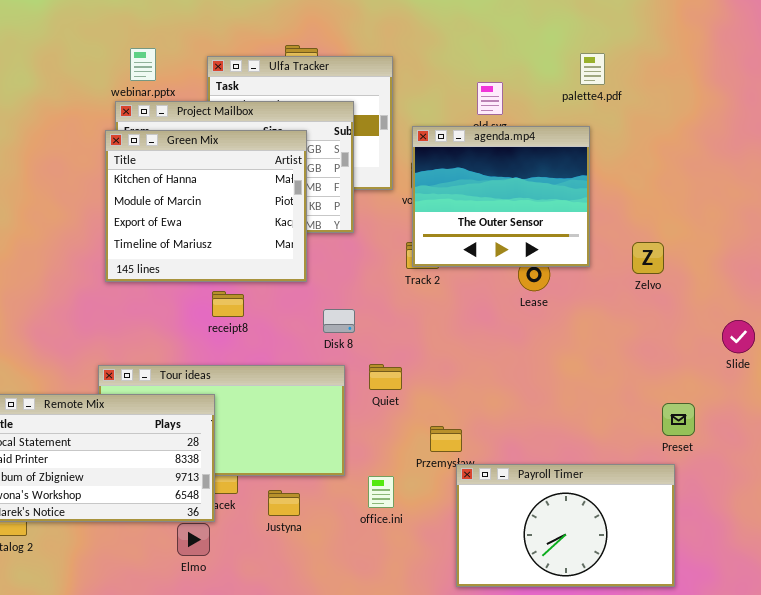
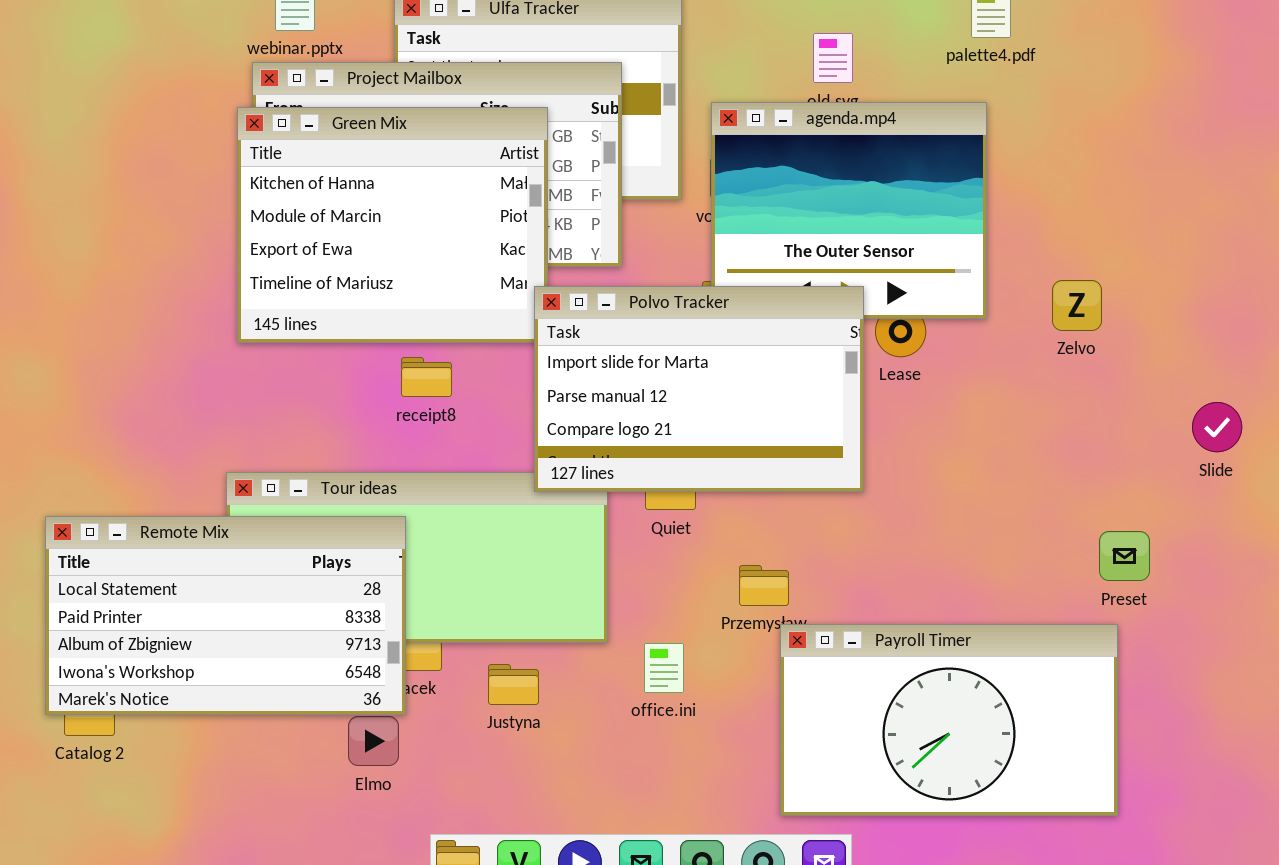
Polvo Tracker: none -> [534,286,864,492], opened

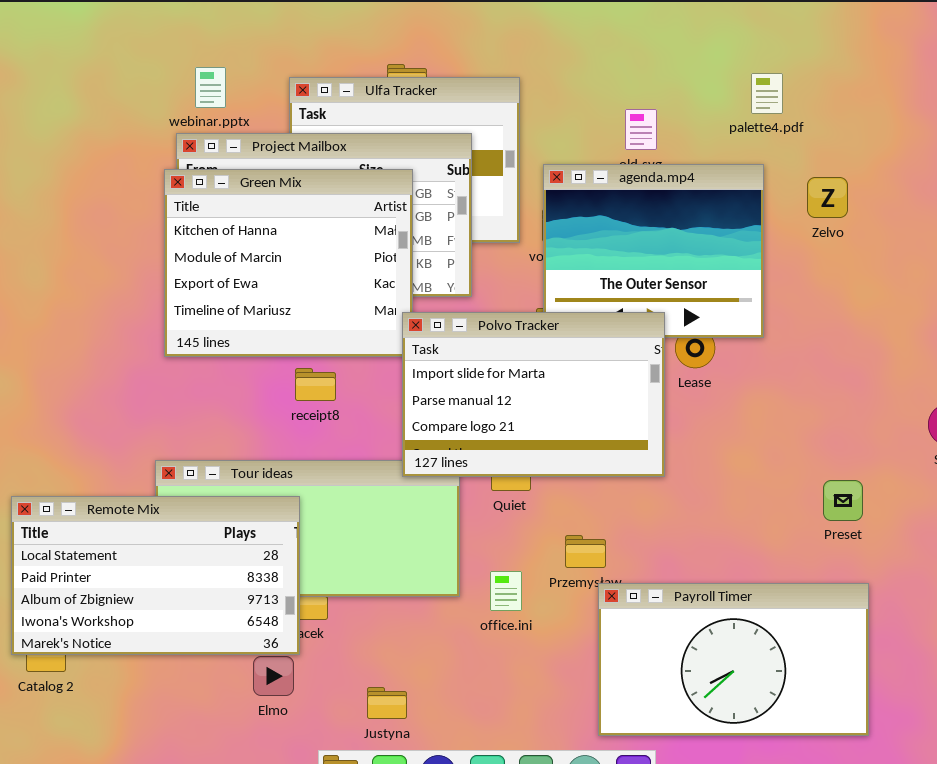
Zelvo: [1052,280,1102,331] -> [807,177,848,218], moved
Preset: [1099,531,1150,581] -> [823,480,863,521], moved
office.ini: [644,643,684,693] -> [490,571,522,611], moved
Justyna: [488,664,539,705] -> [367,687,407,719], moved

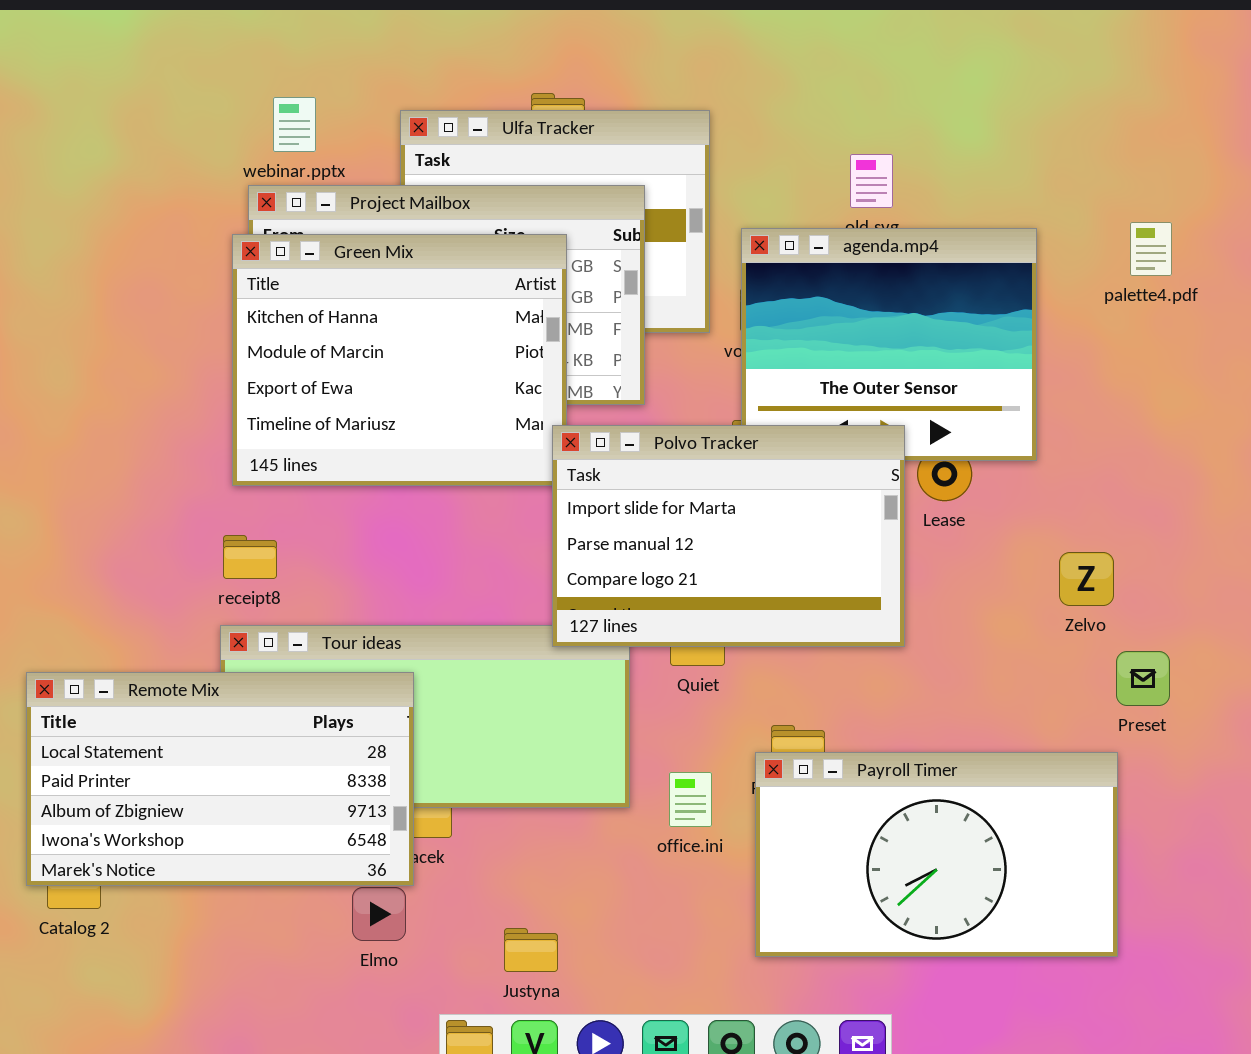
palette4.pdf: [751,73,783,114] -> [1130,222,1172,276], moved
Zelvo: [807,177,848,218] -> [1059,552,1114,606], moved
receipt8: [295,368,336,401] -> [223,535,277,579], moved
Payroll Timer: [598,583,869,736] -> [755,752,1118,957], moved

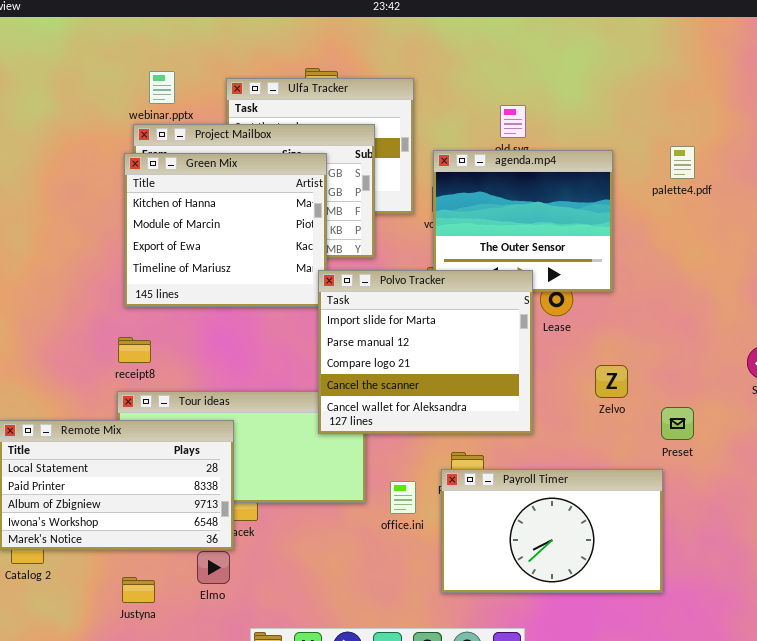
Polvo Tracker: [552,425,905,647] -> [318,270,533,434], resized
Zelvo: [1059,552,1114,606] -> [595,365,628,398], moved
Justyna: [504,928,558,972] -> [122,577,155,603], moved

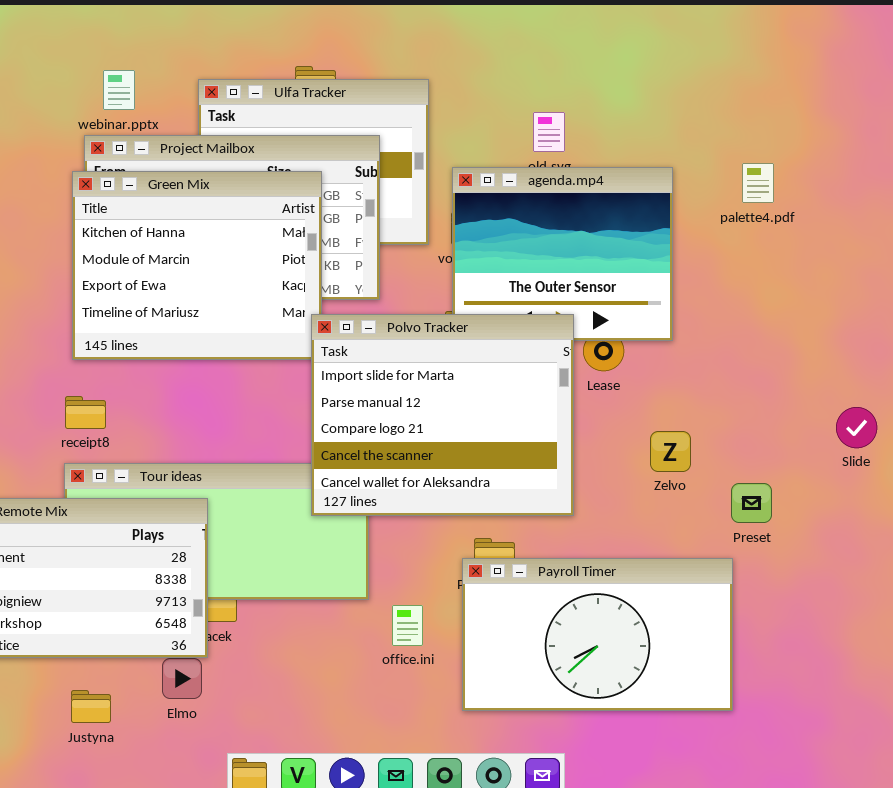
office.ini: [390,481,416,514] -> [392,605,423,646], moved

